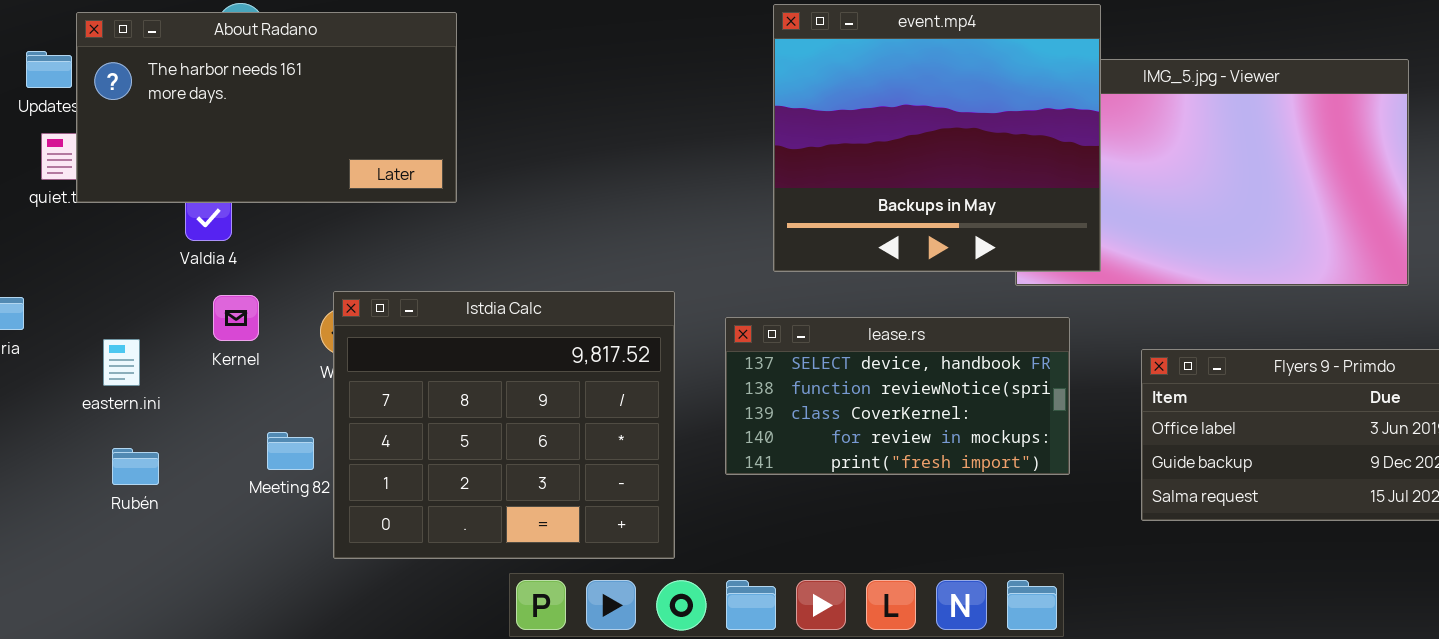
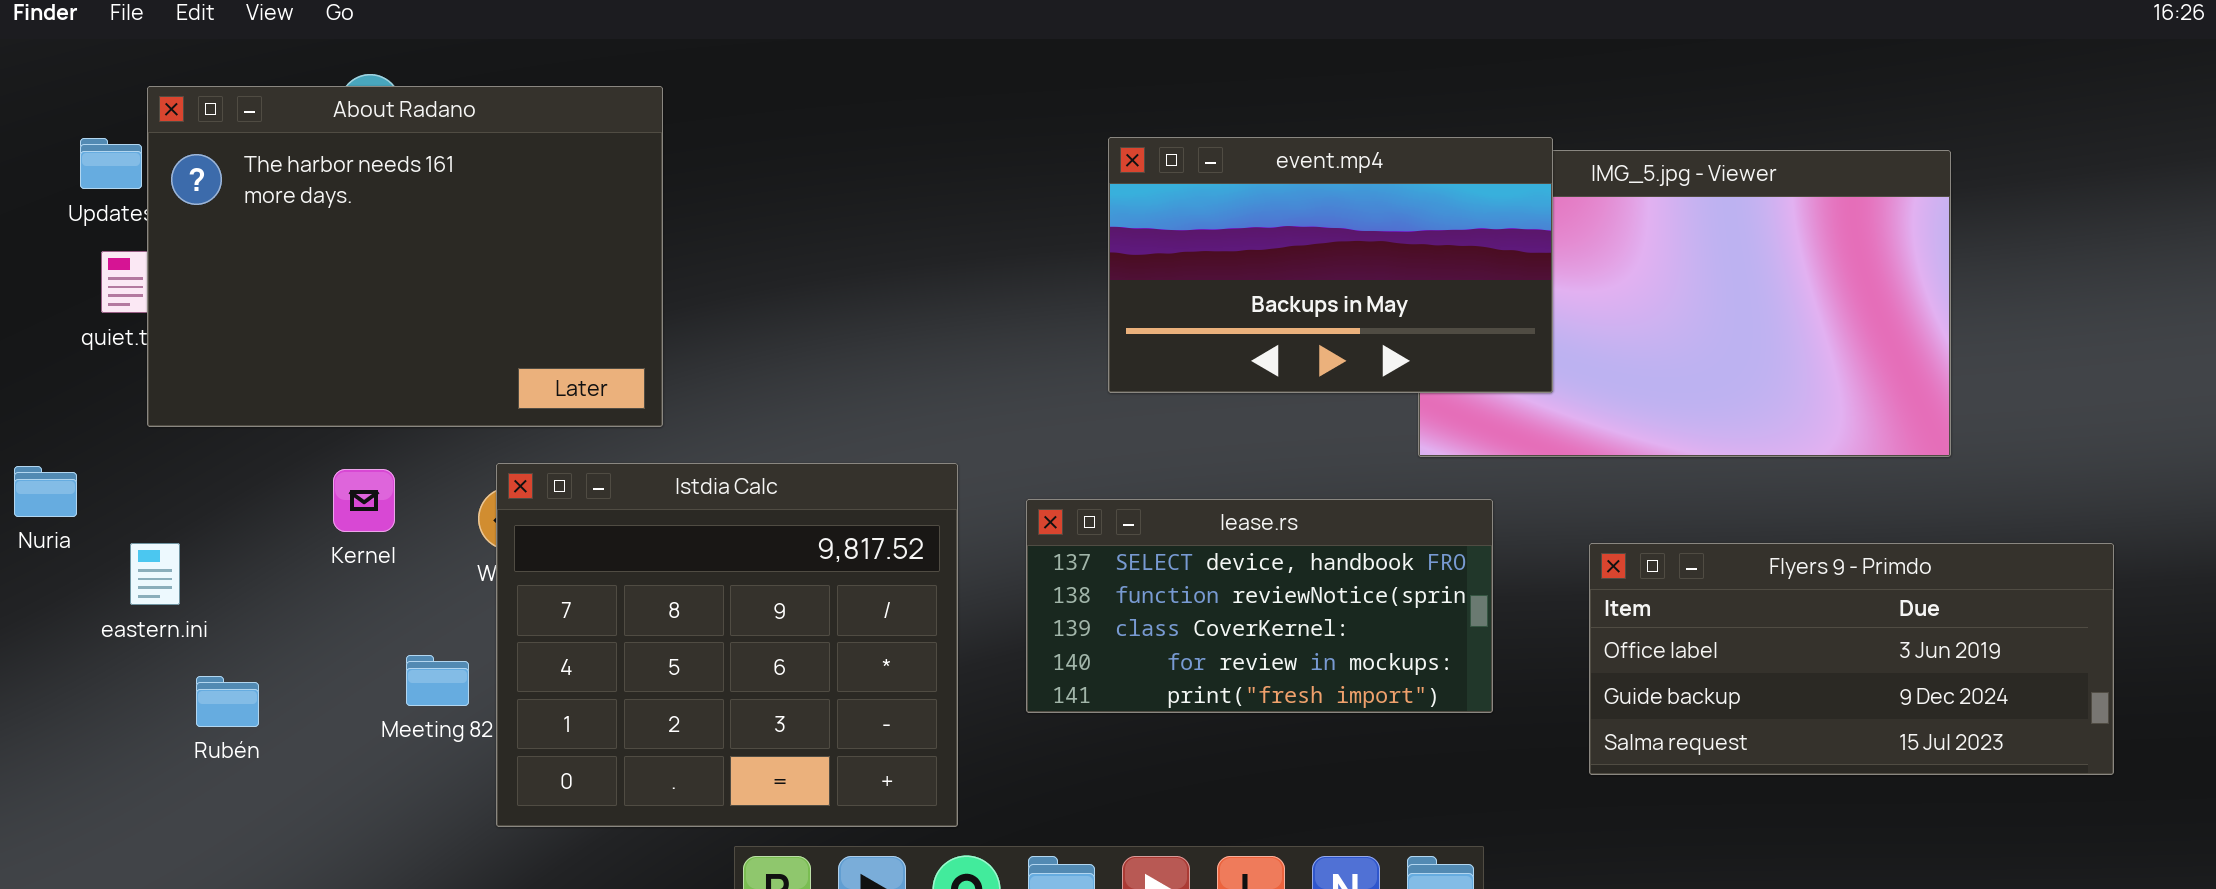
event.mp4: [773,4,1101,272] -> [1108,137,1553,393], moved, resized
About Radano: [76,12,457,203] -> [147,86,663,427], resized
eastern.ini: [103,339,140,386] -> [130,543,180,605], moved

